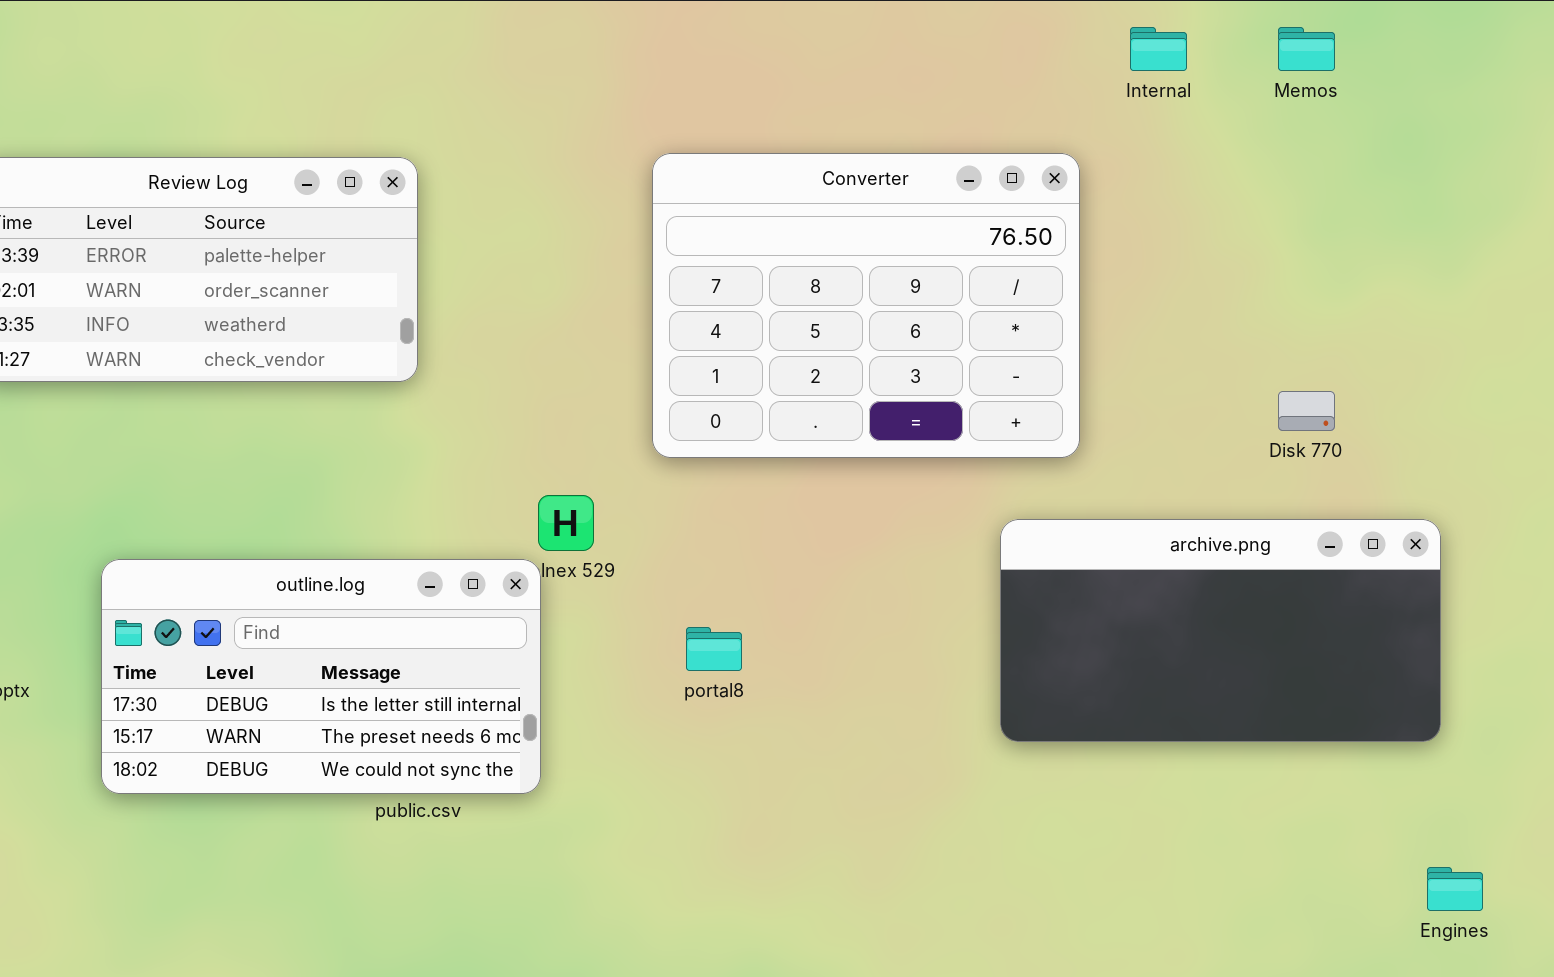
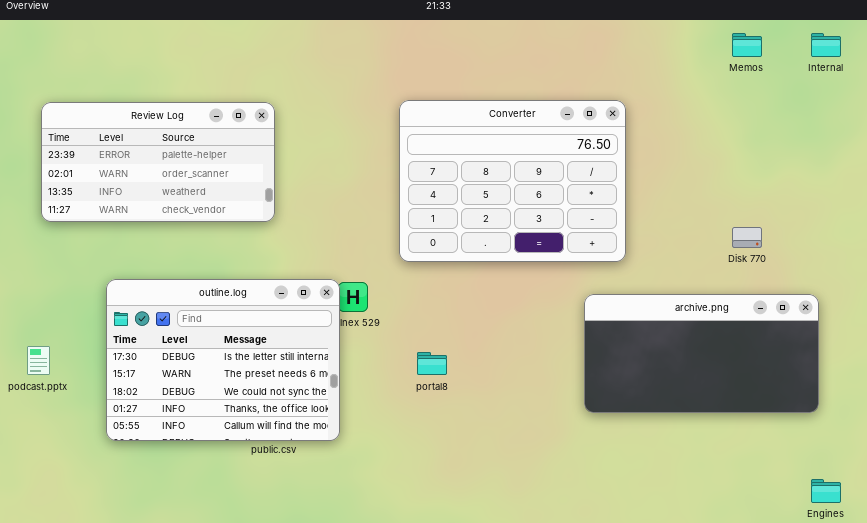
Internal: [1130,27,1187,71] -> [811,33,841,57], moved
outline.log: [101,559,541,794] -> [106,279,340,441], resized

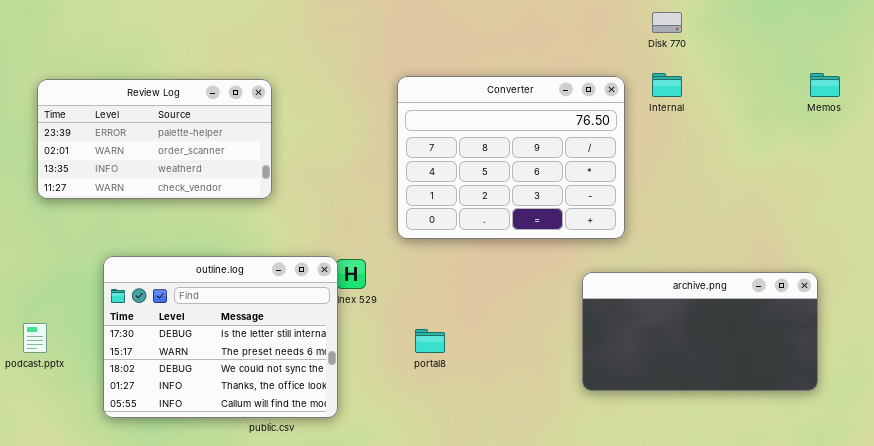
Memos: [732,33,762,57] -> [810,73,840,97], moved
Internal: [811,33,841,57] -> [652,73,682,97], moved
Disk 770: [732,227,762,248] -> [652,12,682,33], moved

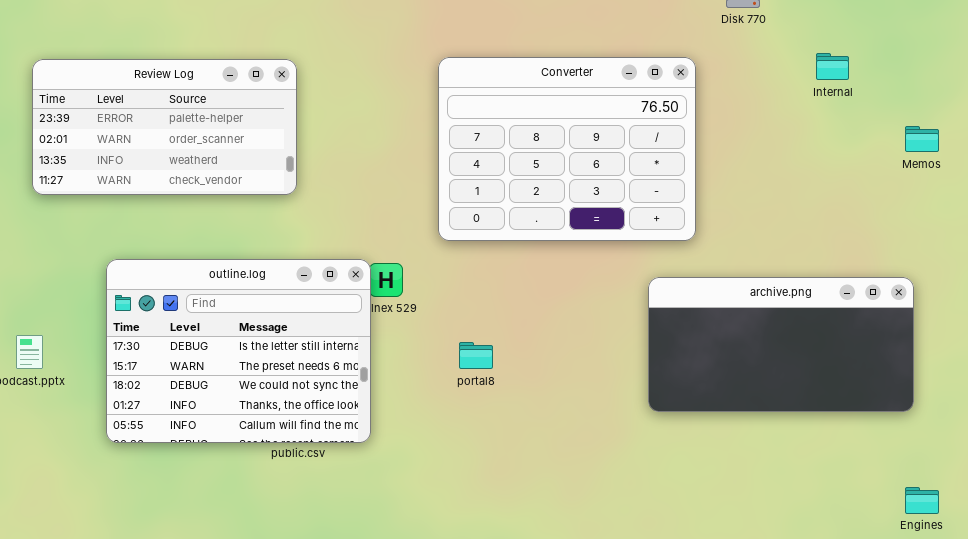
Internal: [652,73,682,97] -> [816,53,849,80], moved
Memos: [810,73,840,97] -> [905,126,939,152], moved

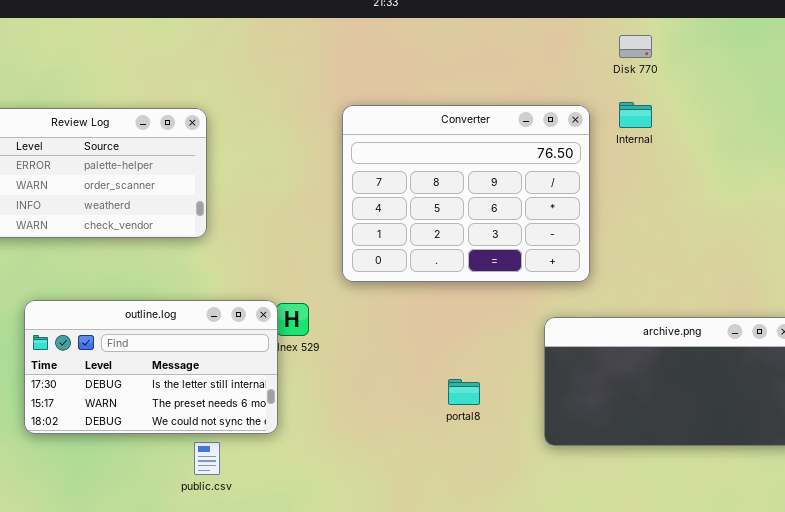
Internal: [816,53,849,80] -> [619,102,652,128], moved
outline.log: [106,259,371,443] -> [24,300,278,434], resized
portal8: [459,342,493,369] -> [448,379,480,405], moved

